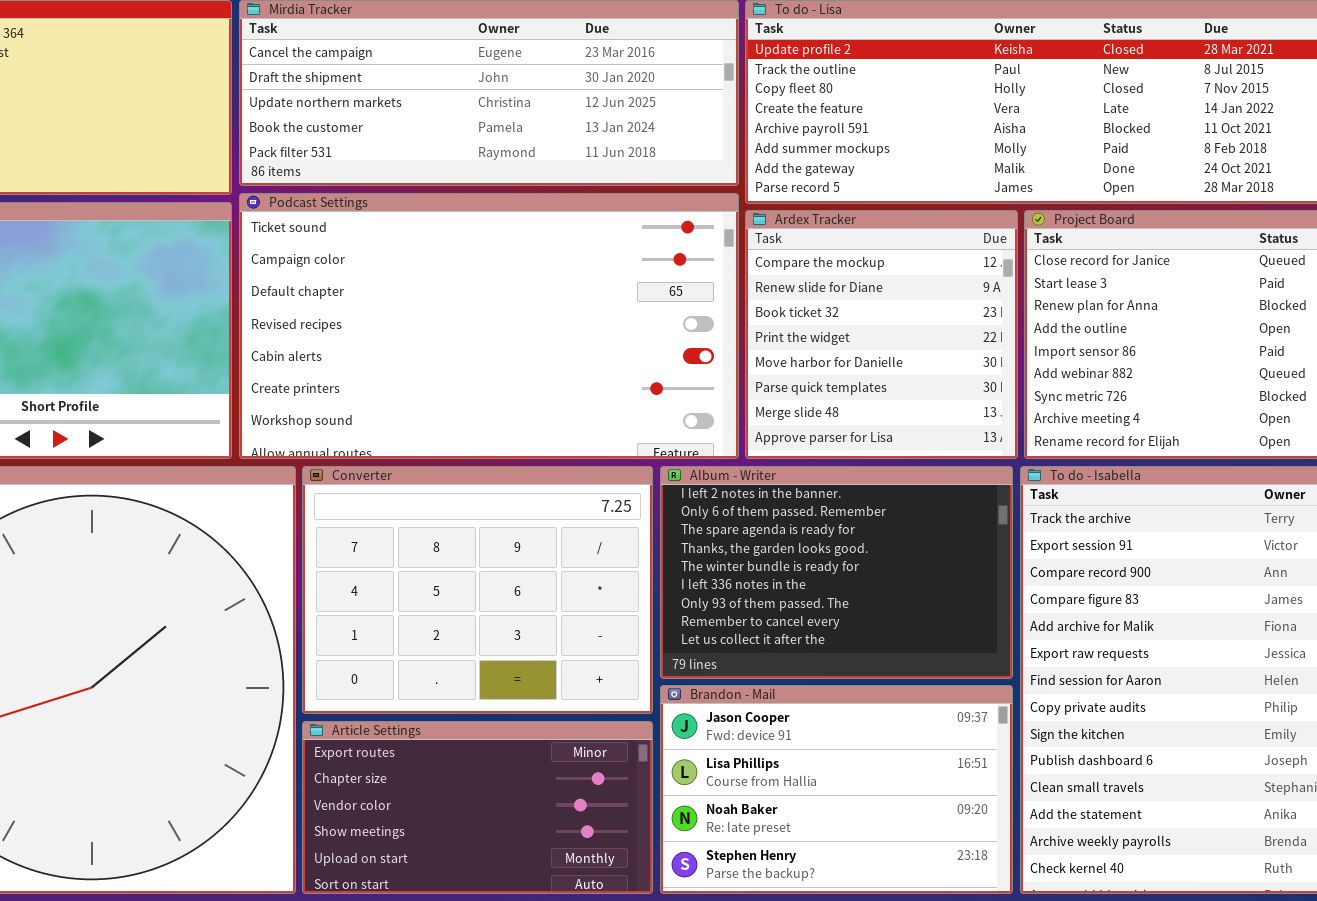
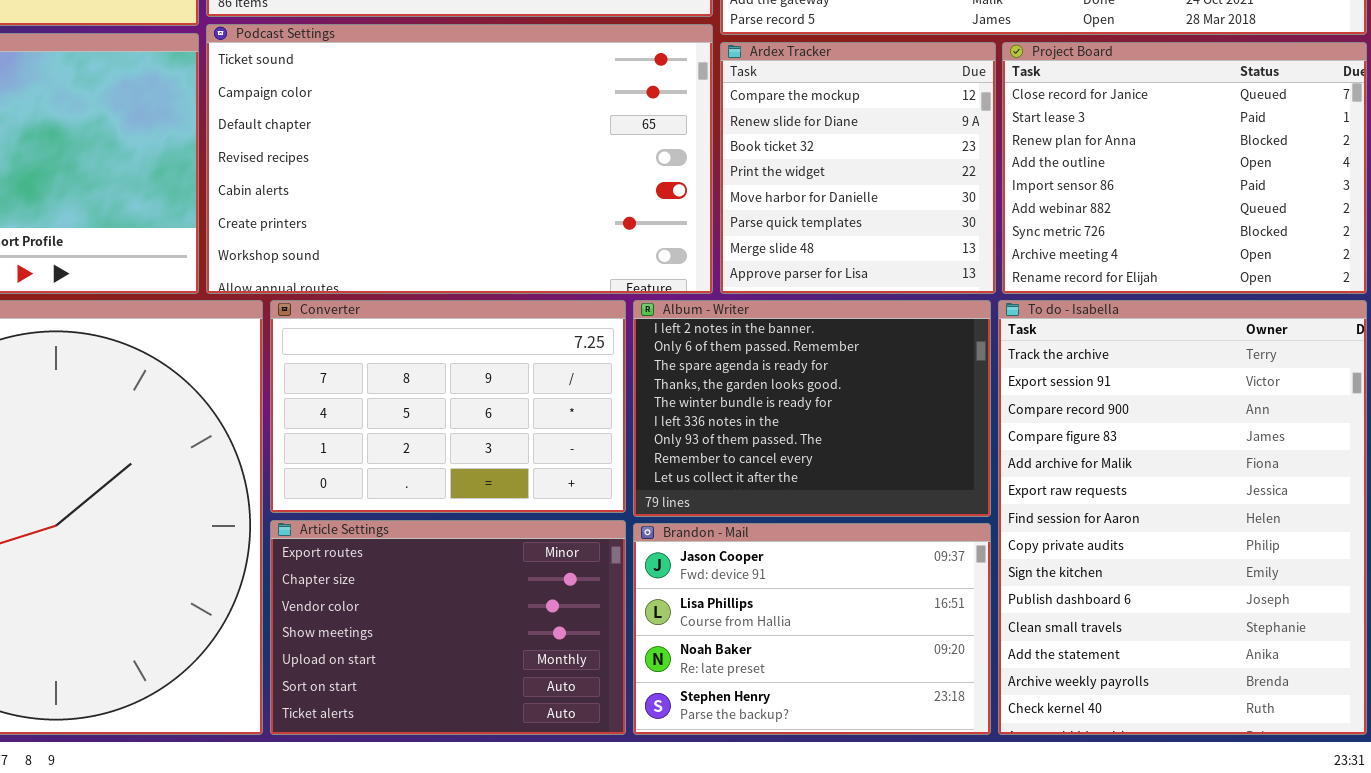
Converter: [302,466,653,714] -> [270,300,626,513], resized
Article Settings: [302,721,653,894] -> [270,520,626,735], resized

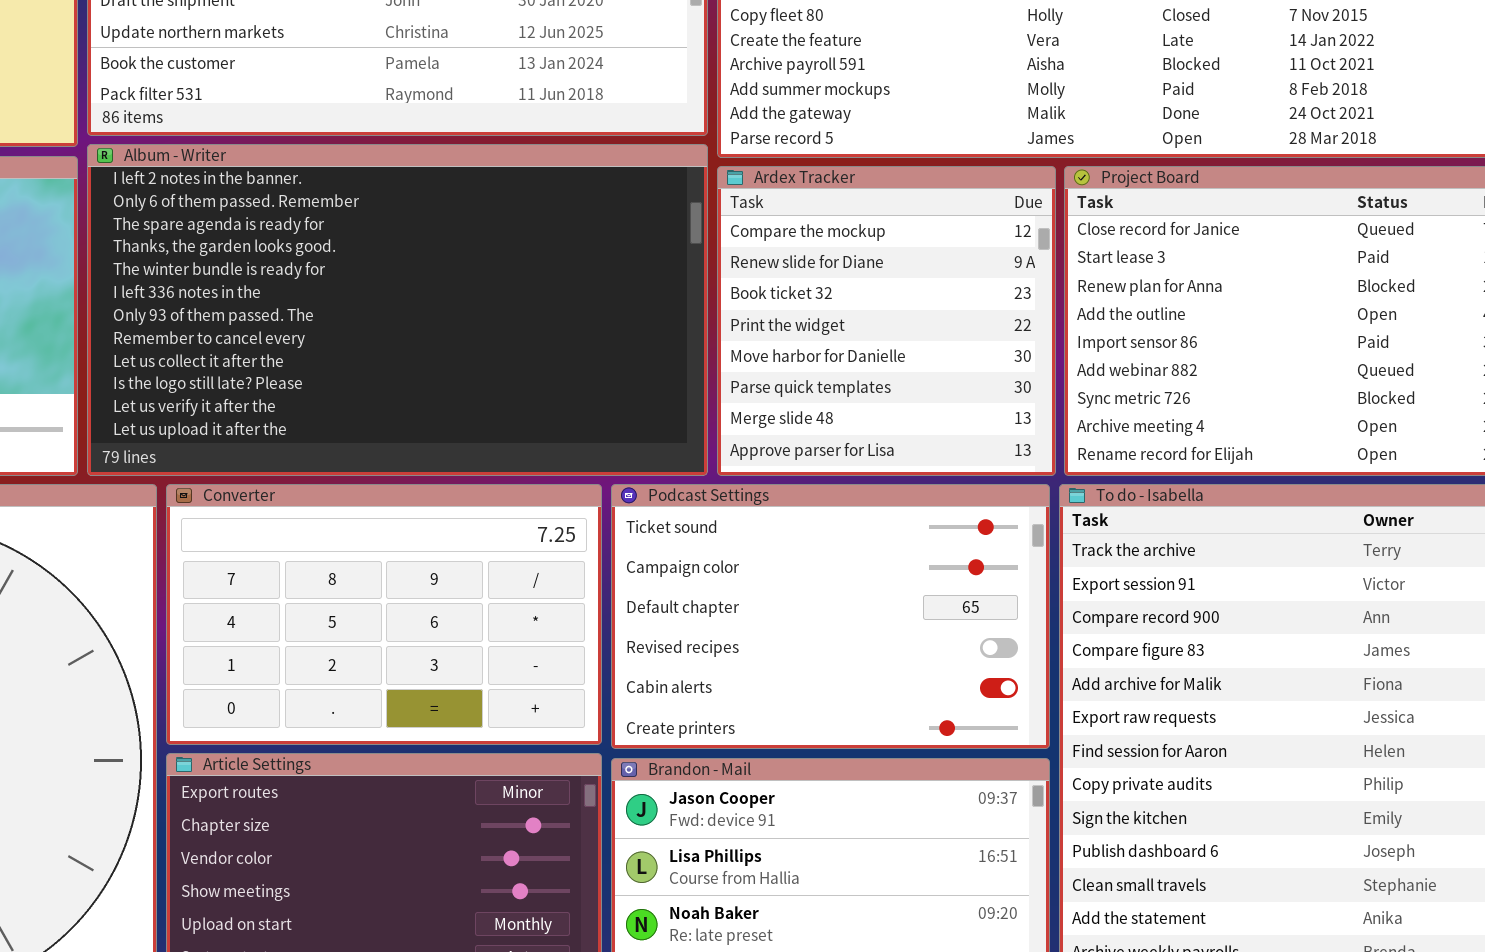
Podcast Settings: [206,24,713,294] -> [611,484,1050,749], moved, resized
Album - Writer: [633,300,991,517] -> [87,144,708,476], moved, resized

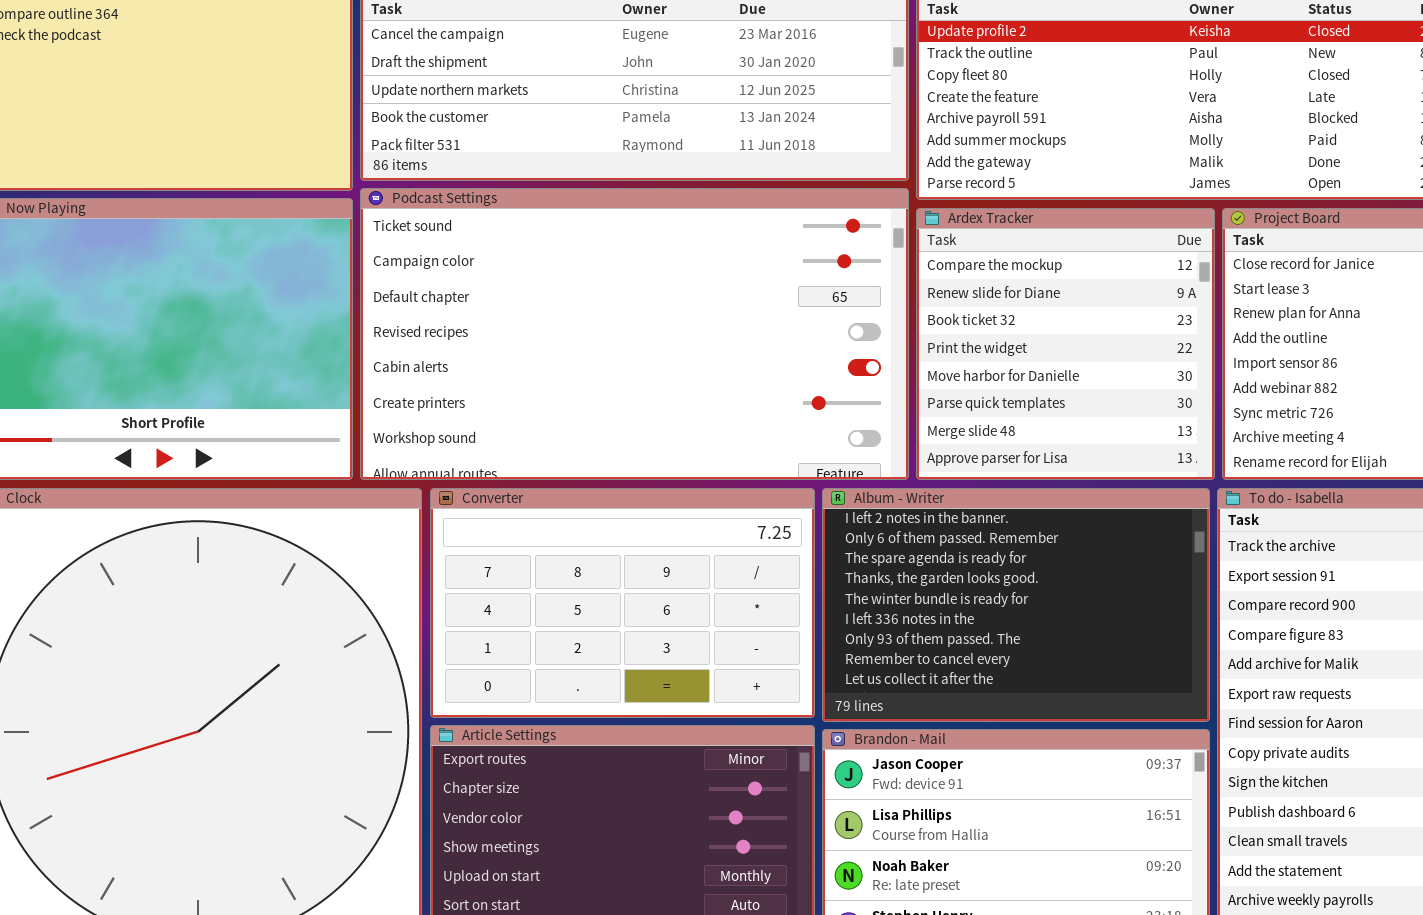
Album - Writer: [87,144,708,476] -> [822,488,1210,722], moved, resized
Podcast Settings: [611,484,1050,749] -> [360,188,909,480], moved, resized

